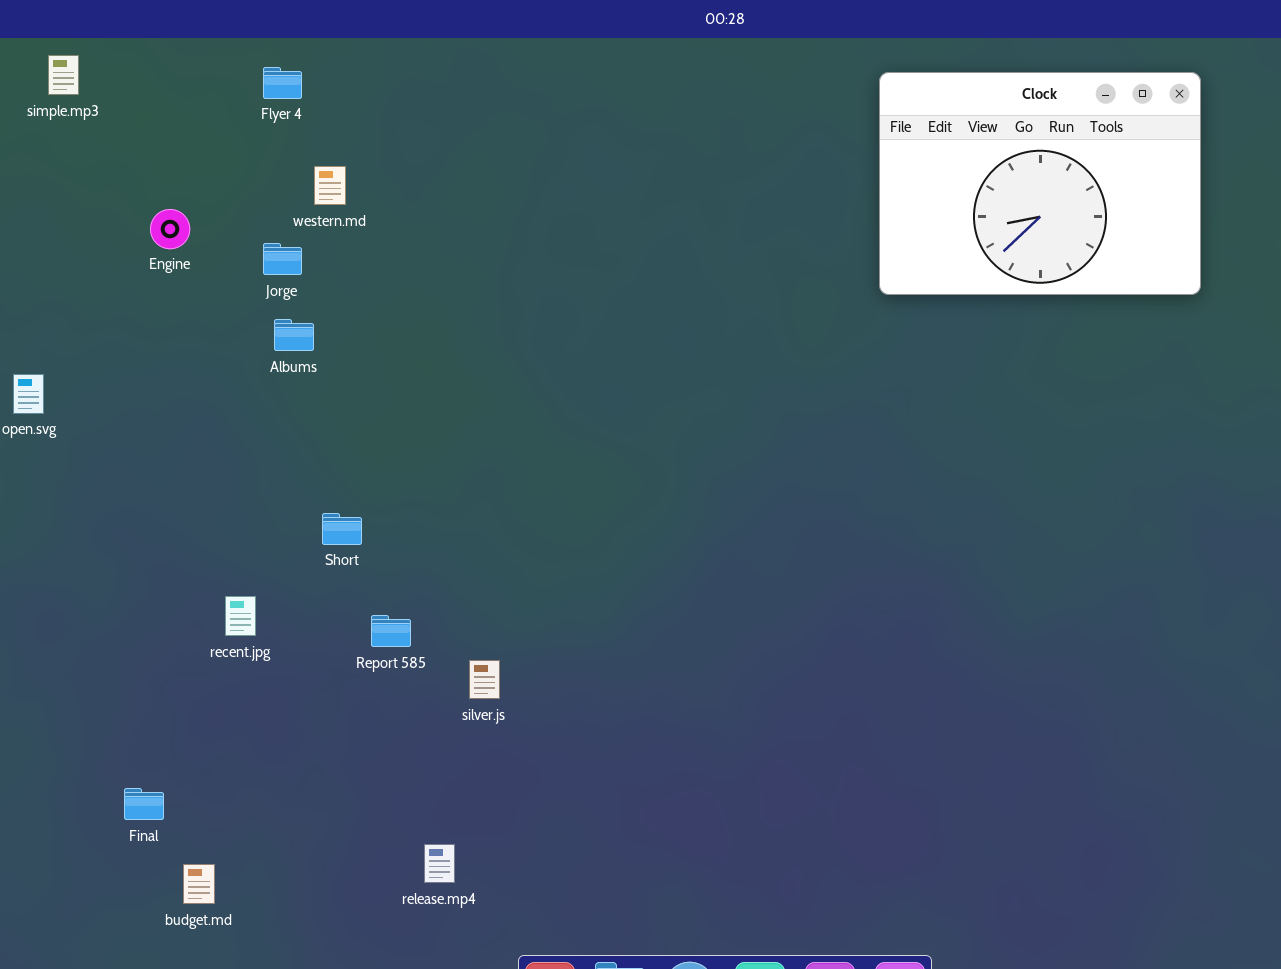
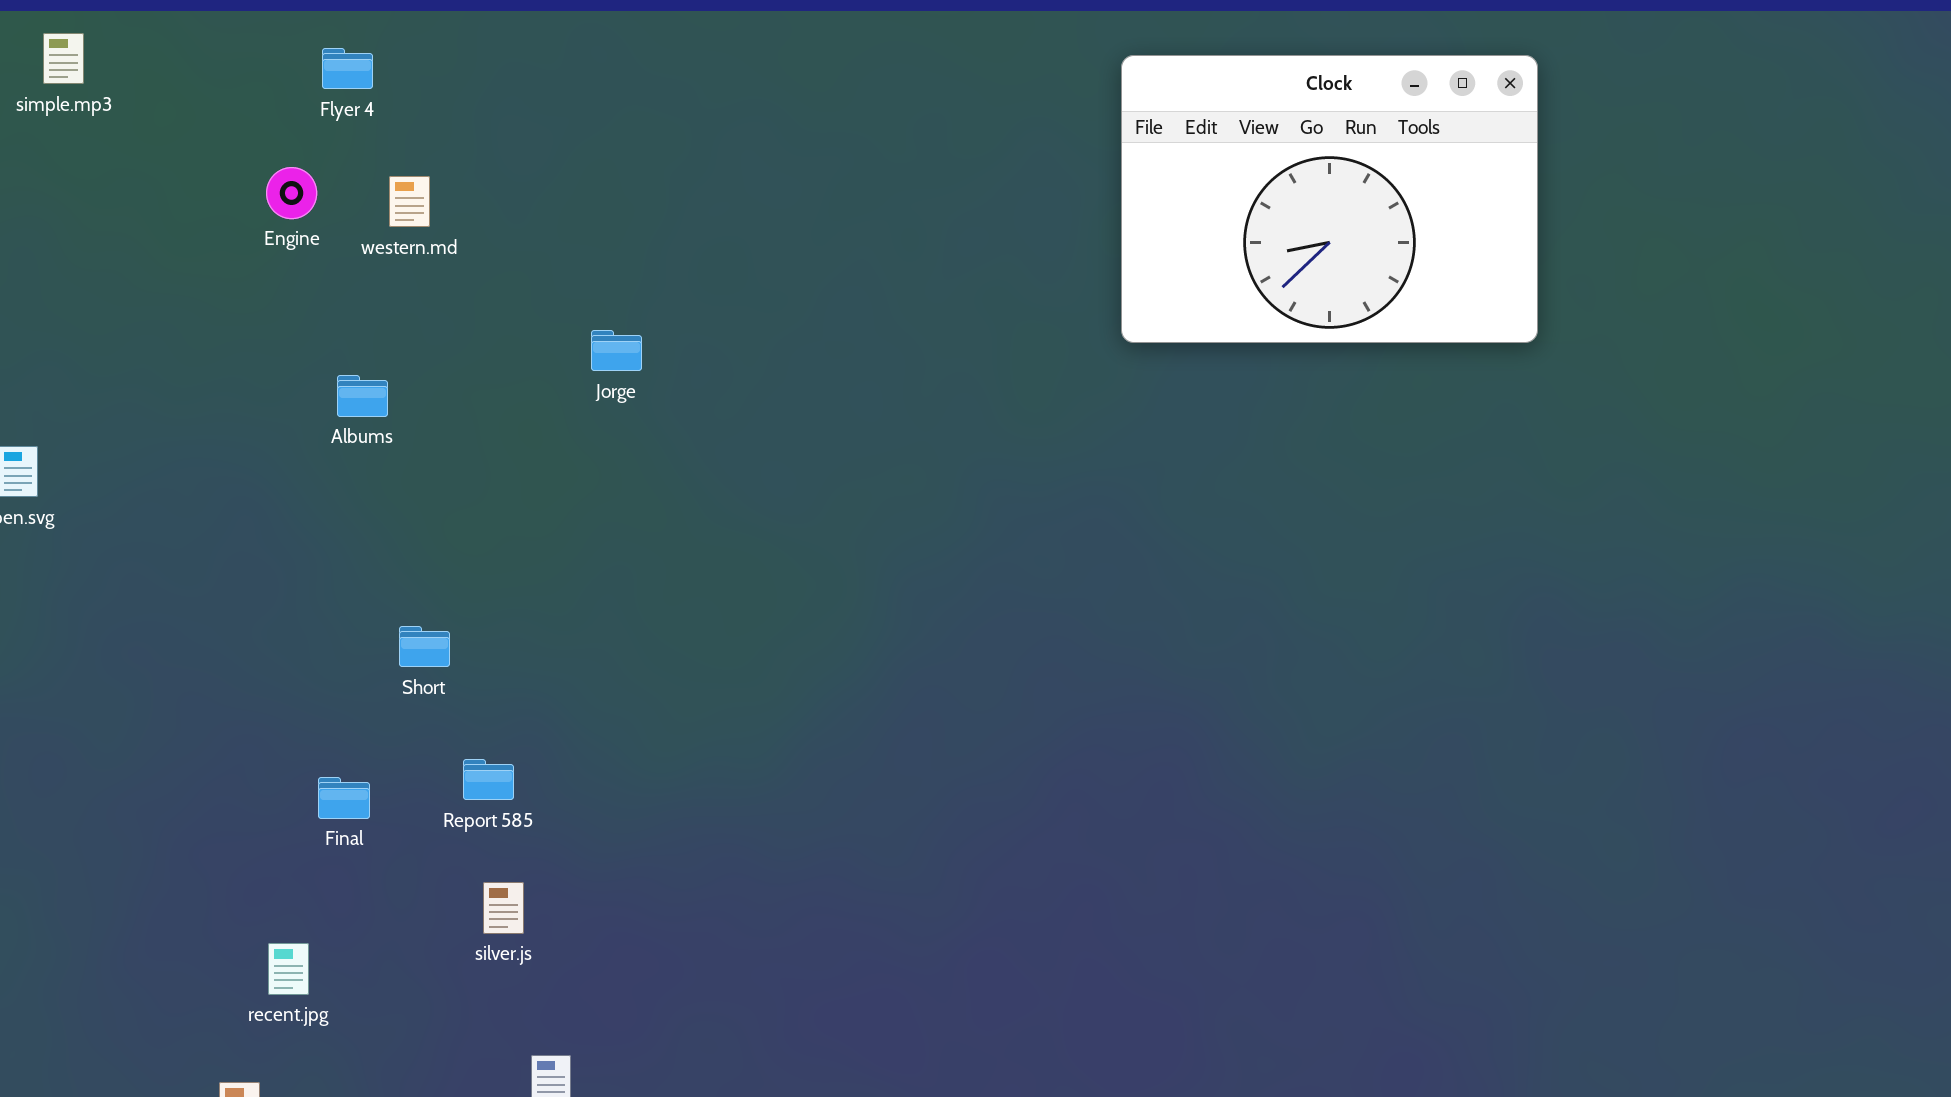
Engine: [150,209,190,249] -> [266,167,317,219], moved
Jorge: [263,243,302,275] -> [591,330,642,371], moved
recent.jpg: [225,596,256,636] -> [268,943,309,995], moved
silver.js: [469,660,500,699] -> [483,882,524,934], moved
Final: [124,788,164,820] -> [318,777,370,819], moved

